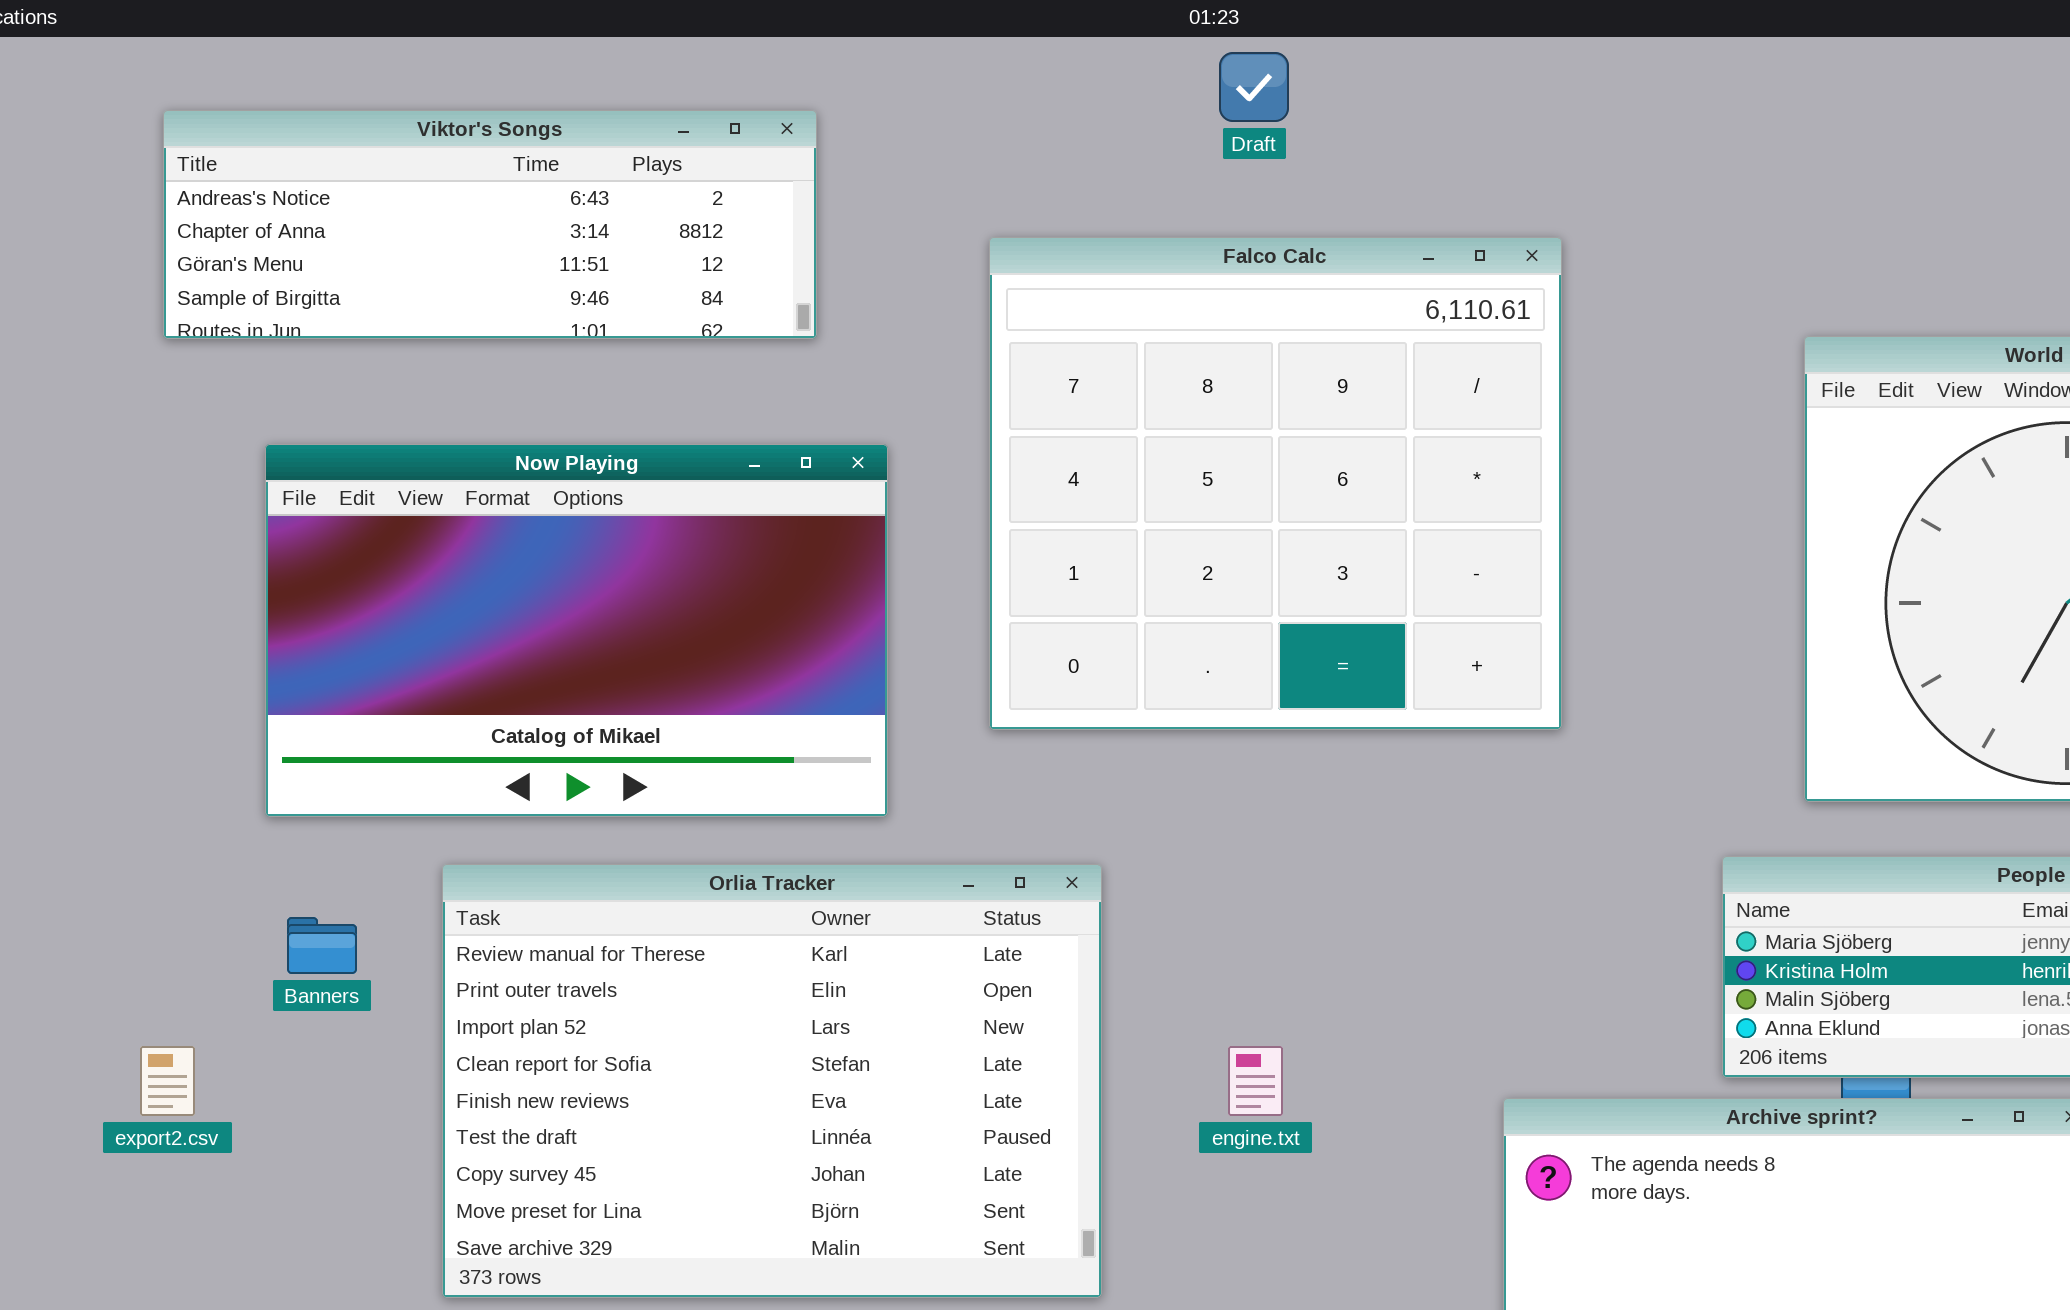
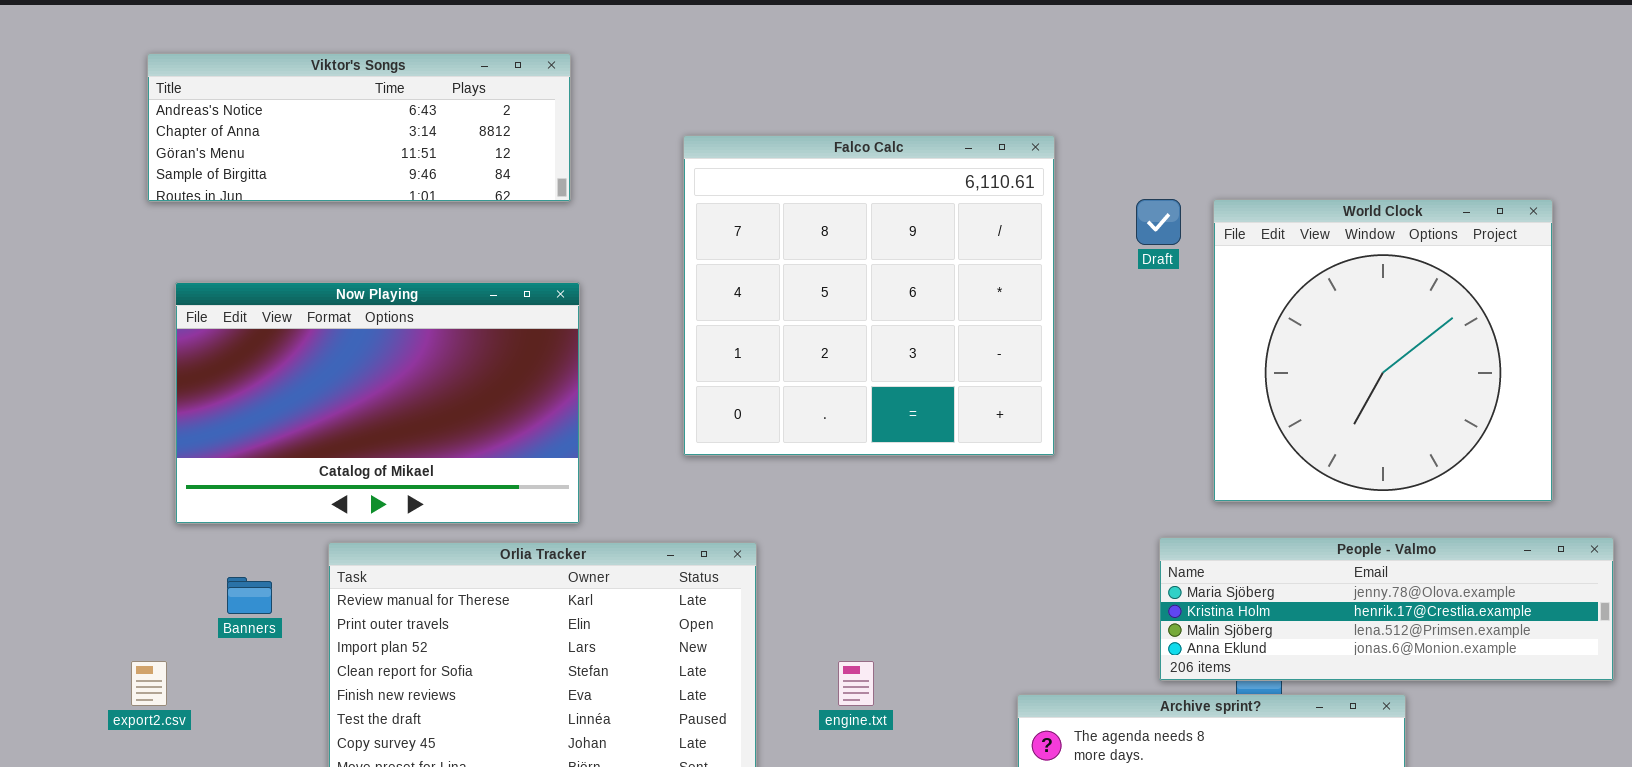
Draft: [1219,52,1289,122] -> [1136,199,1181,245], moved
Now Playing: [265,444,888,817] -> [175,282,580,524], moved

